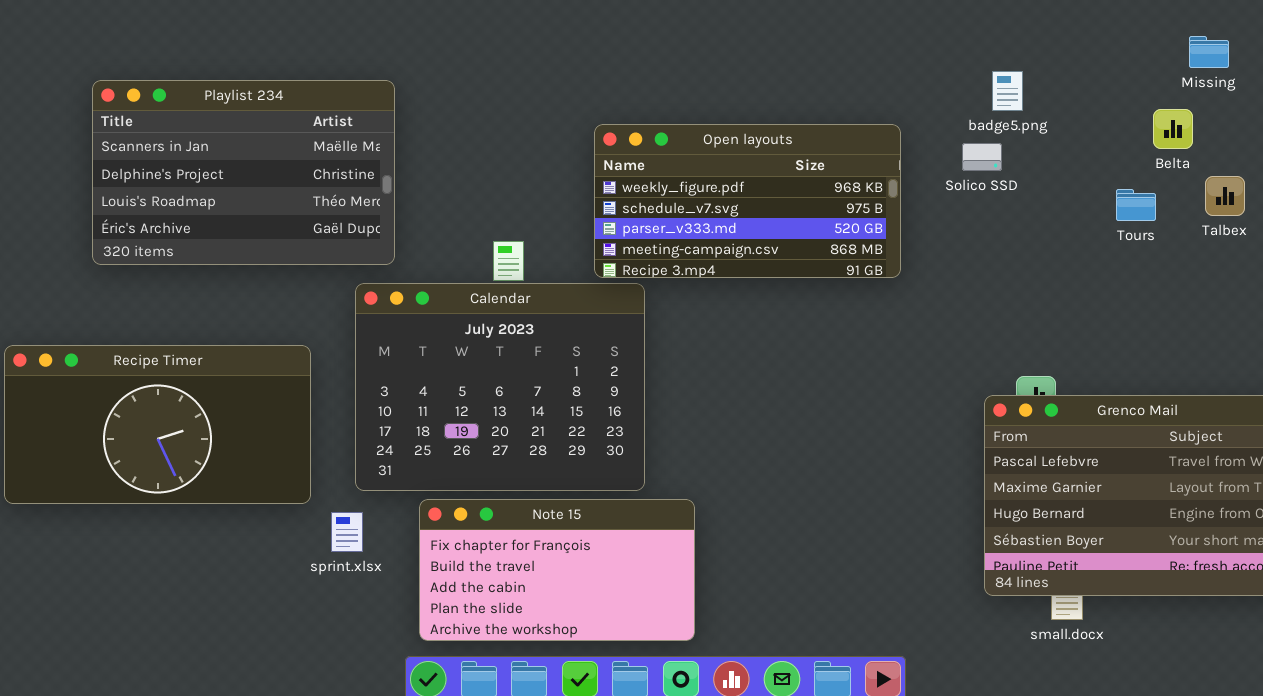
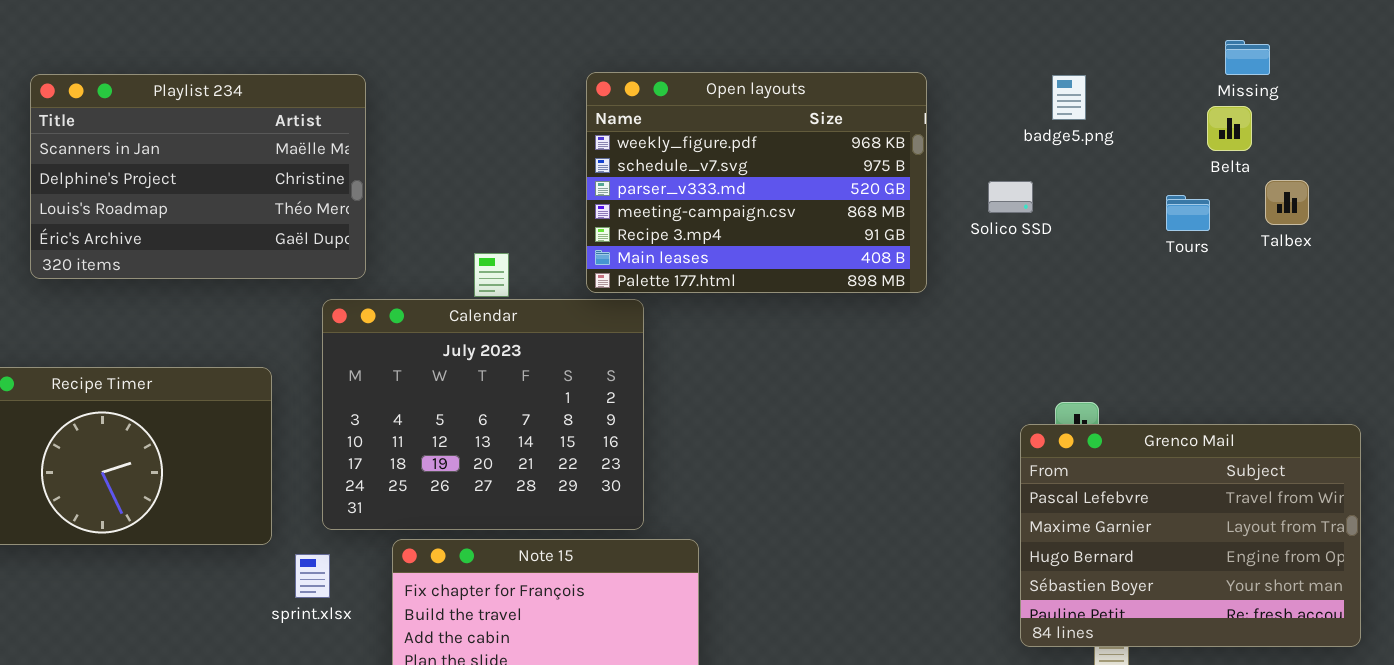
Missing: [1189,36,1229,68] -> [1225,40,1270,75], moved
badge5.png: [992,71,1023,111] -> [1052,75,1086,120], moved
Open layouts: [594,124,901,278] -> [586,72,927,293], resized
Solico SSD: [962,143,1002,171] -> [988,181,1033,213], moved

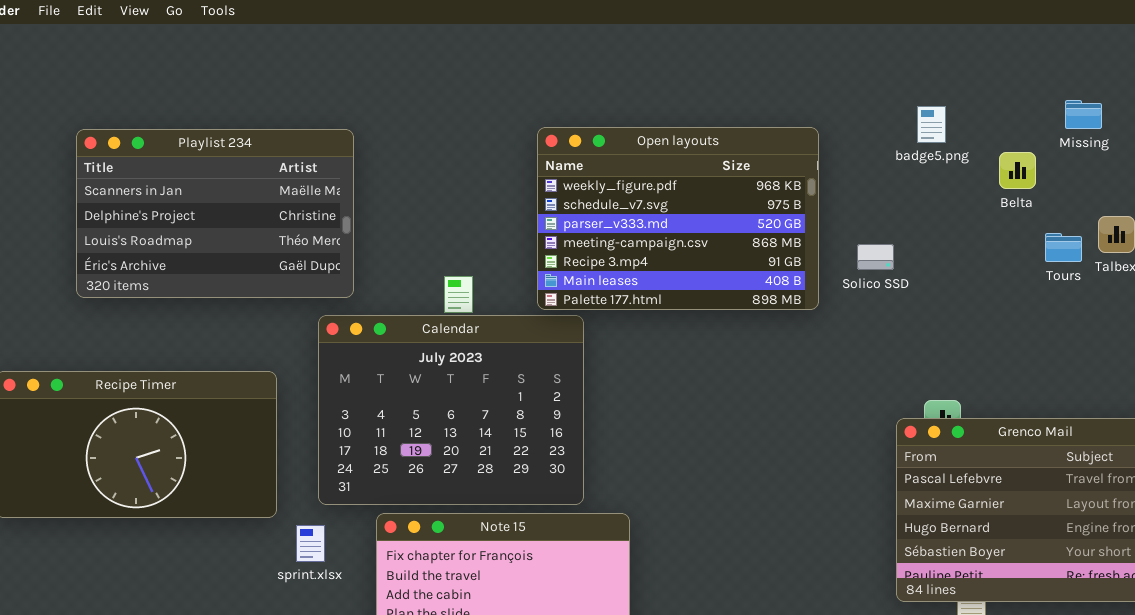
badge5.png: [1052,75,1086,120] -> [917,106,946,143], moved
Belta: [1207,106,1252,151] -> [999,152,1036,189], moved
Solico SSD: [988,181,1033,213] -> [857,244,894,270], moved
Tours: [1166,195,1210,231] -> [1045,233,1082,262], moved

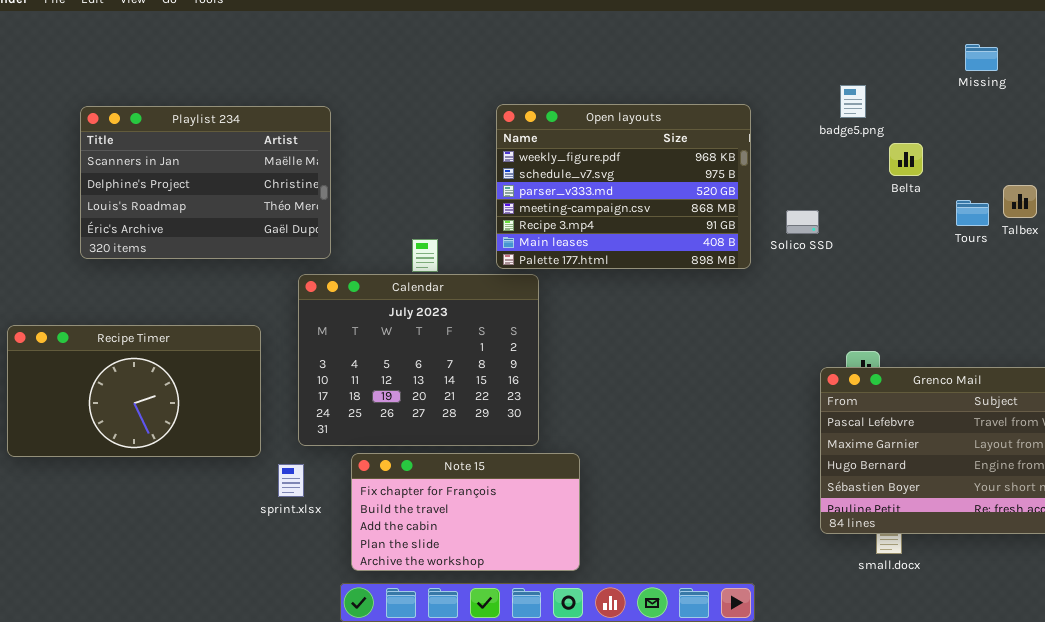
Missing: [1065,100,1102,129] -> [965,44,998,71], moved
Belta: [999,152,1036,189] -> [889,143,923,176], moved

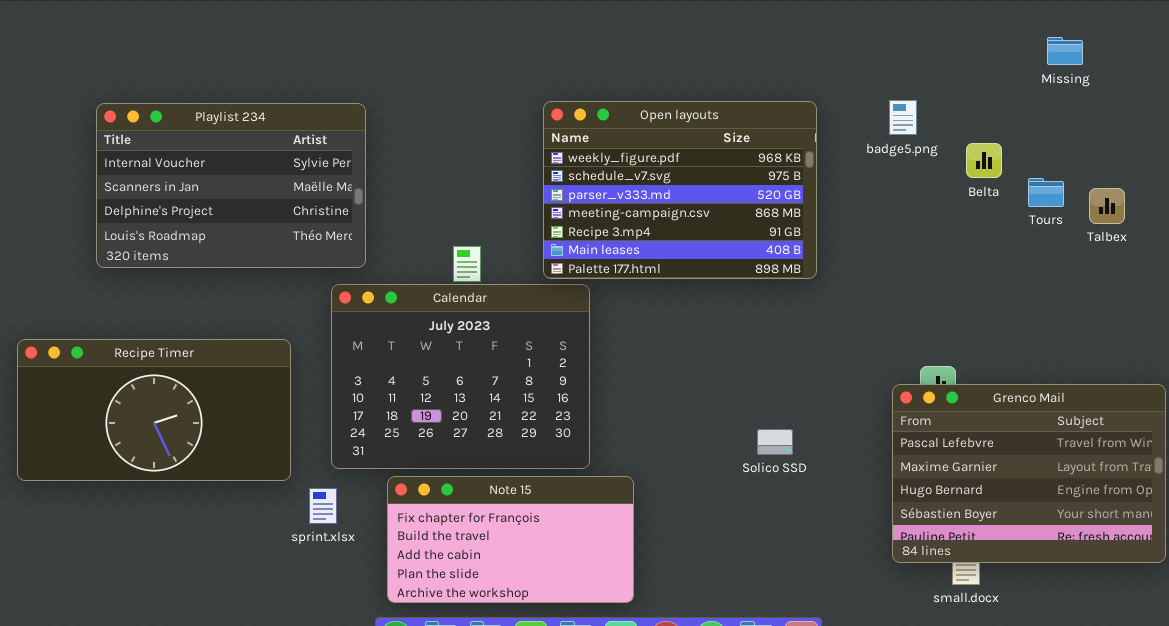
badge5.png: [840,85,866,118] -> [889,100,917,135], moved
Playlist 234: [80,106,331,259] -> [96,103,366,268], scrolled up 1 row
Tours: [956,200,989,226] -> [1028,178,1064,207], moved
Solico SSD: [786,210,819,234] -> [757,429,793,455], moved

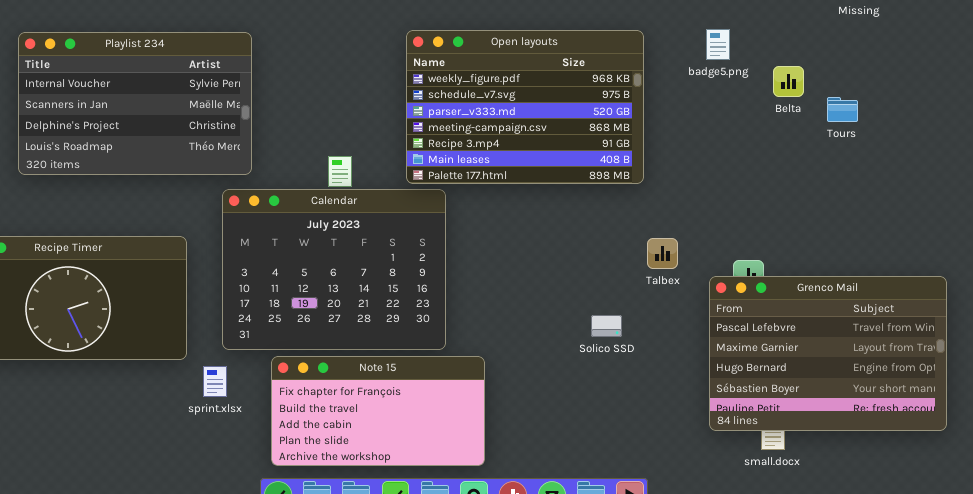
Talbex: [1089,188,1125,224] -> [647,238,678,269], moved

